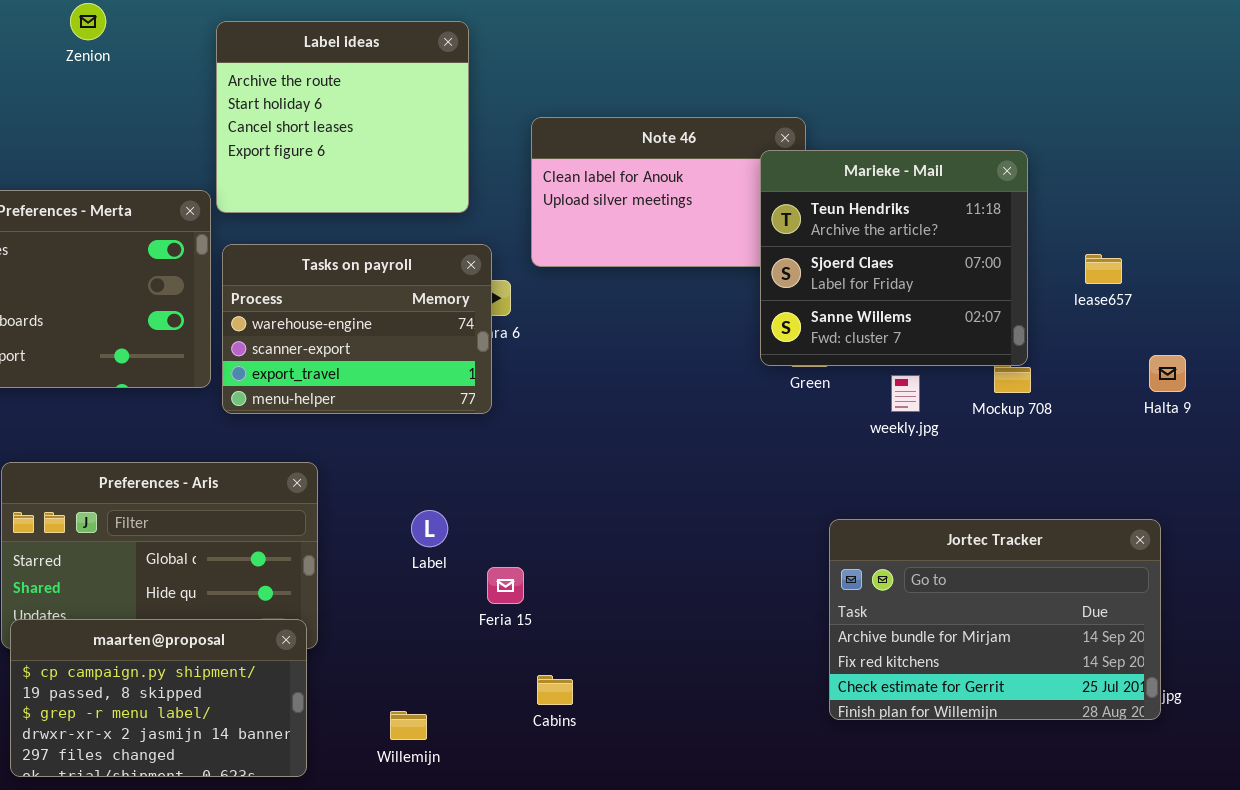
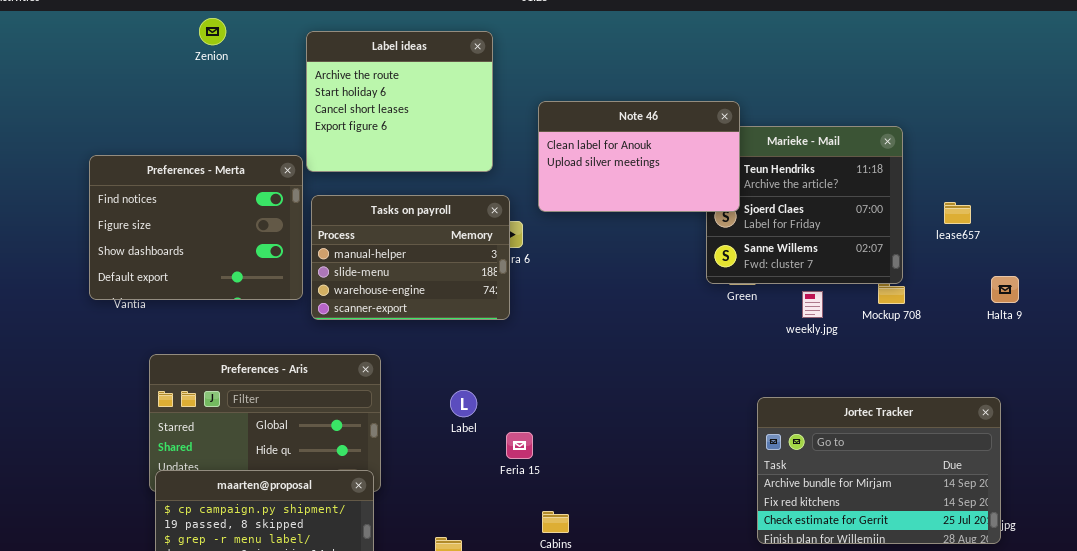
Note 46: [531,117,806,267] -> [538,101,740,212], raised
Tasks on payroll: [222,244,492,414] -> [311,195,510,320], scrolled up 2 rows

